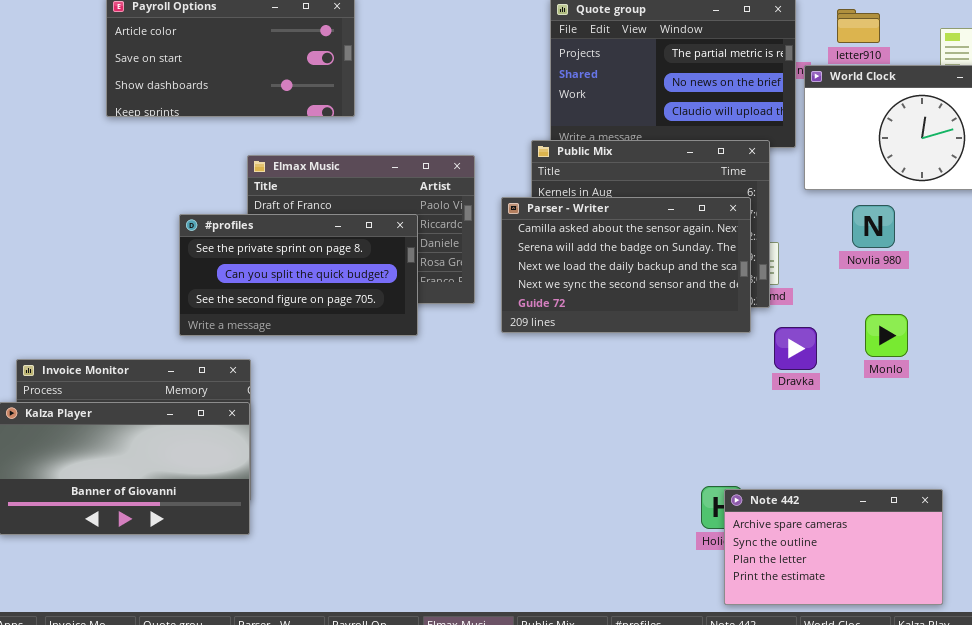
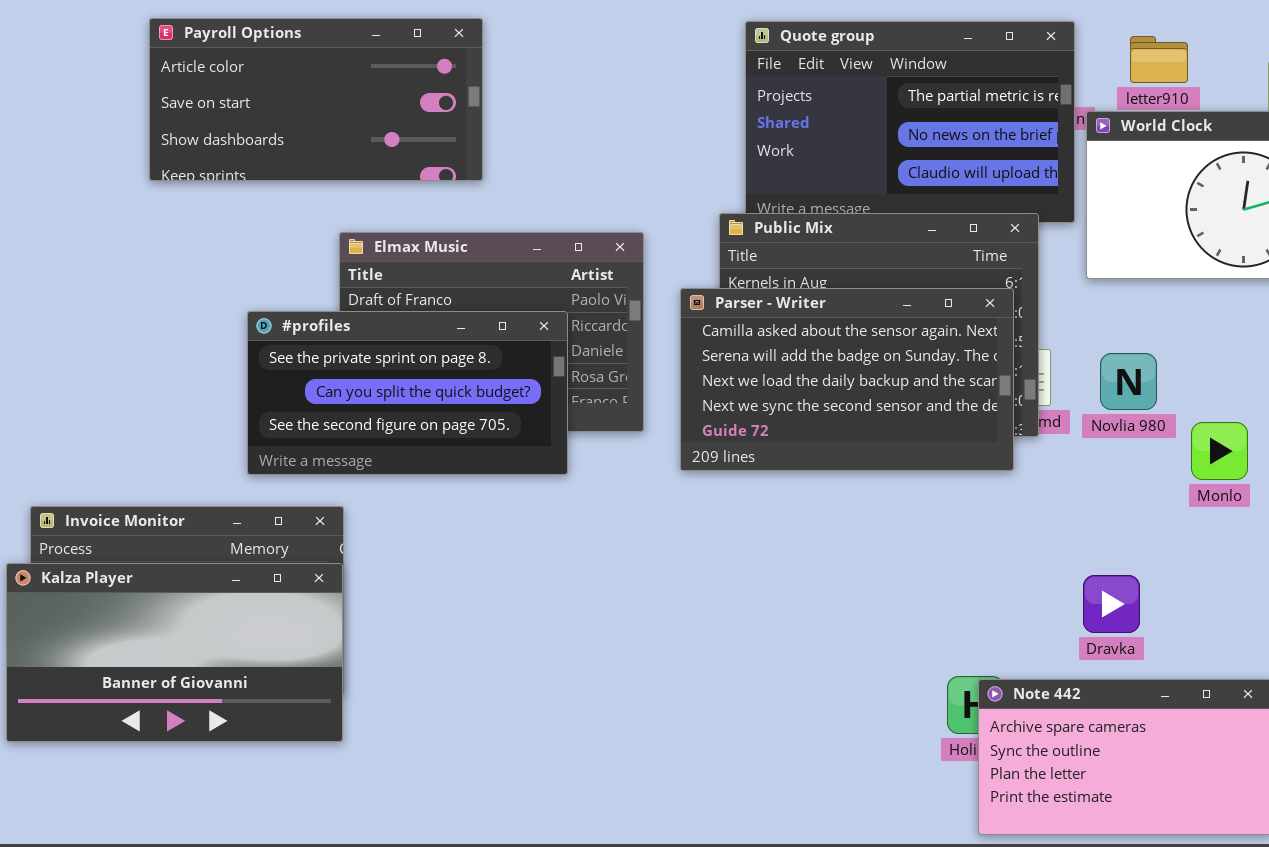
Novlia 980: [852,205,895,248] -> [1100,353,1157,410], moved
Monlo: [865,314,908,357] -> [1191,422,1248,480], moved
Dravka: [774,327,817,370] -> [1083,575,1140,633], moved

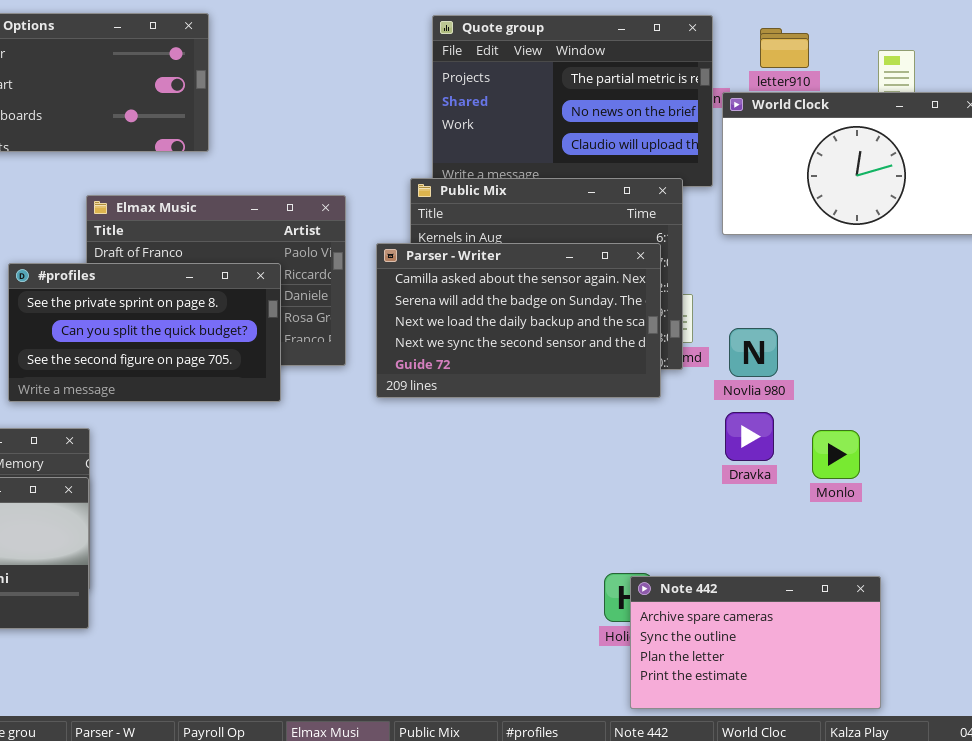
Novlia 980: [1100,353,1157,410] -> [729,328,778,377], moved
Monlo: [1191,422,1248,480] -> [812,430,860,479], moved
Dravka: [1083,575,1140,633] -> [725,412,774,461], moved

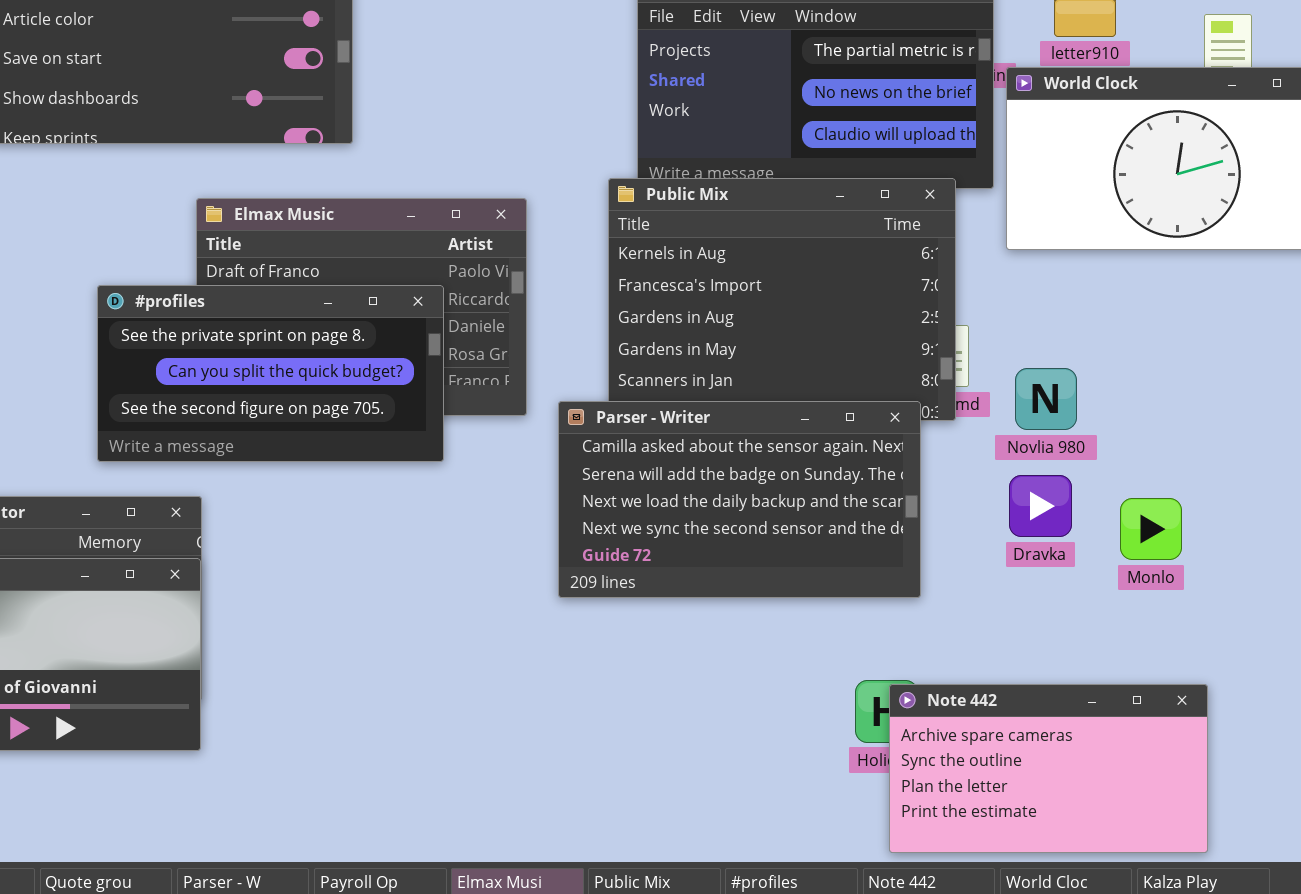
Parser - Writer: [376,243,661,398] -> [558,401,921,598], moved

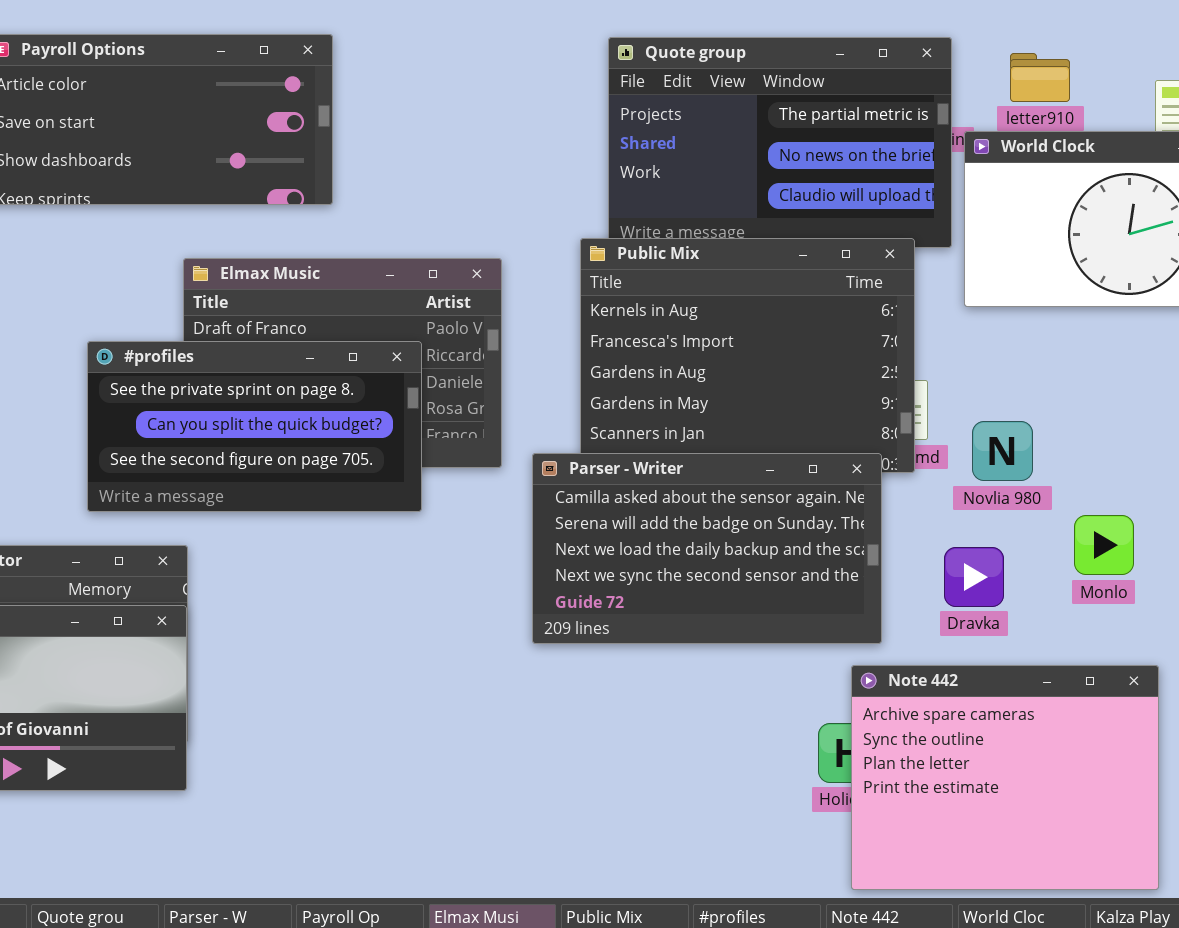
Dravka: [1009,475,1072,537] -> [944,547,1004,607], moved
Monlo: [1120,498,1182,560] -> [1074,515,1134,575], moved
Note 442: [889,684,1208,853] -> [851,665,1159,890], resized

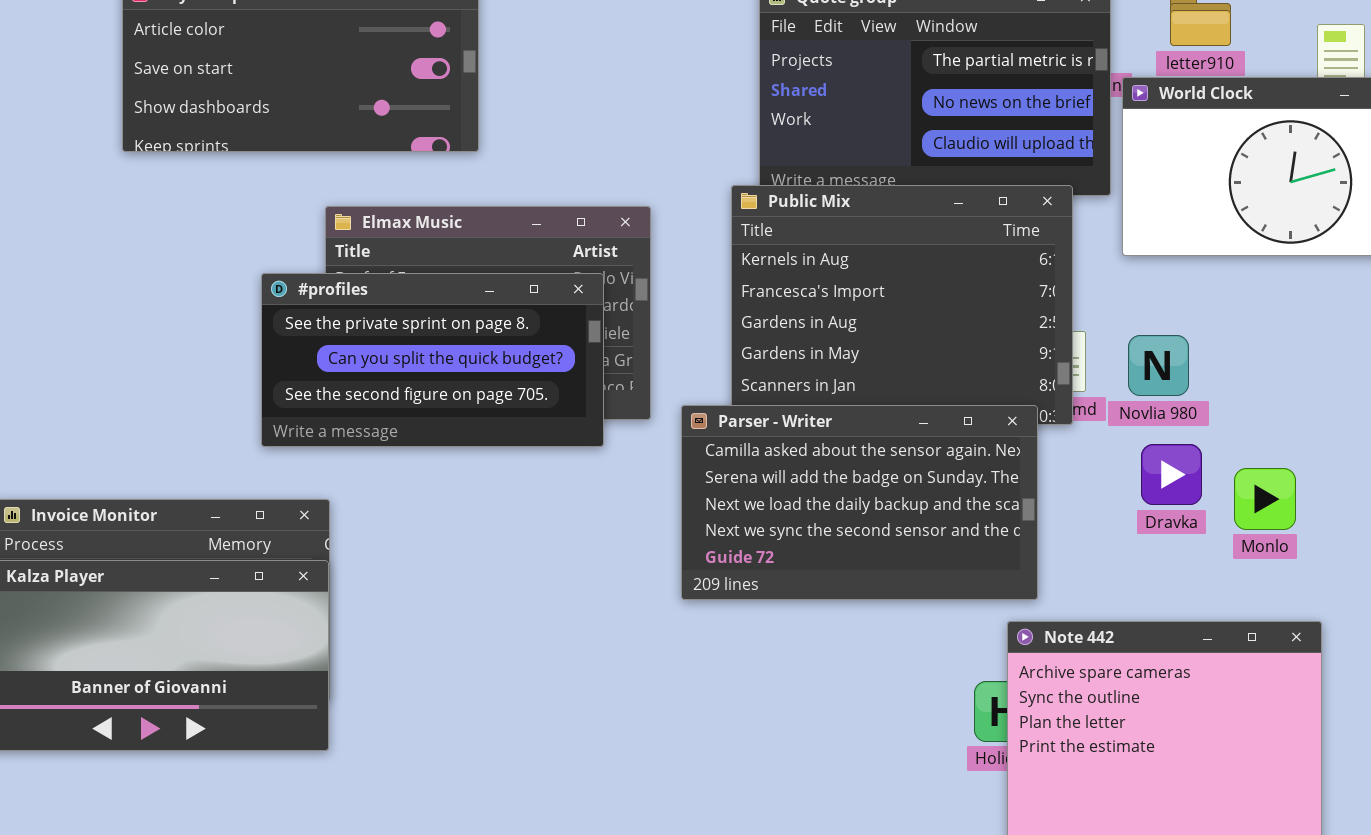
#profiles: [87,341,422,512] -> [261,273,604,447], moved
Novlia 980: [972,421,1033,481] -> [1128,335,1189,396], moved
Dravka: [944,547,1004,607] -> [1141,444,1202,505], moved

